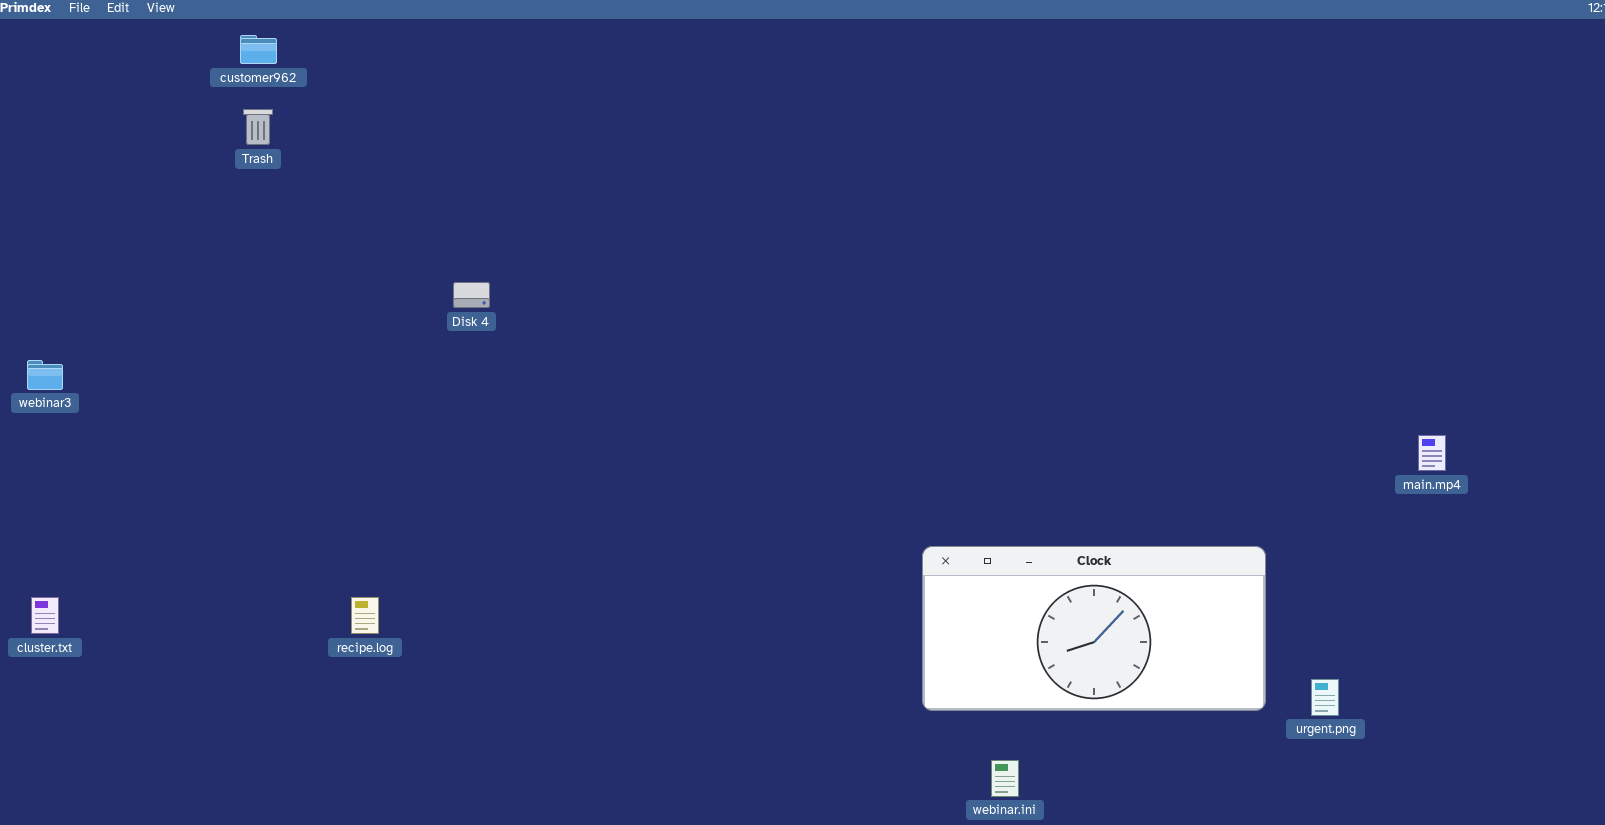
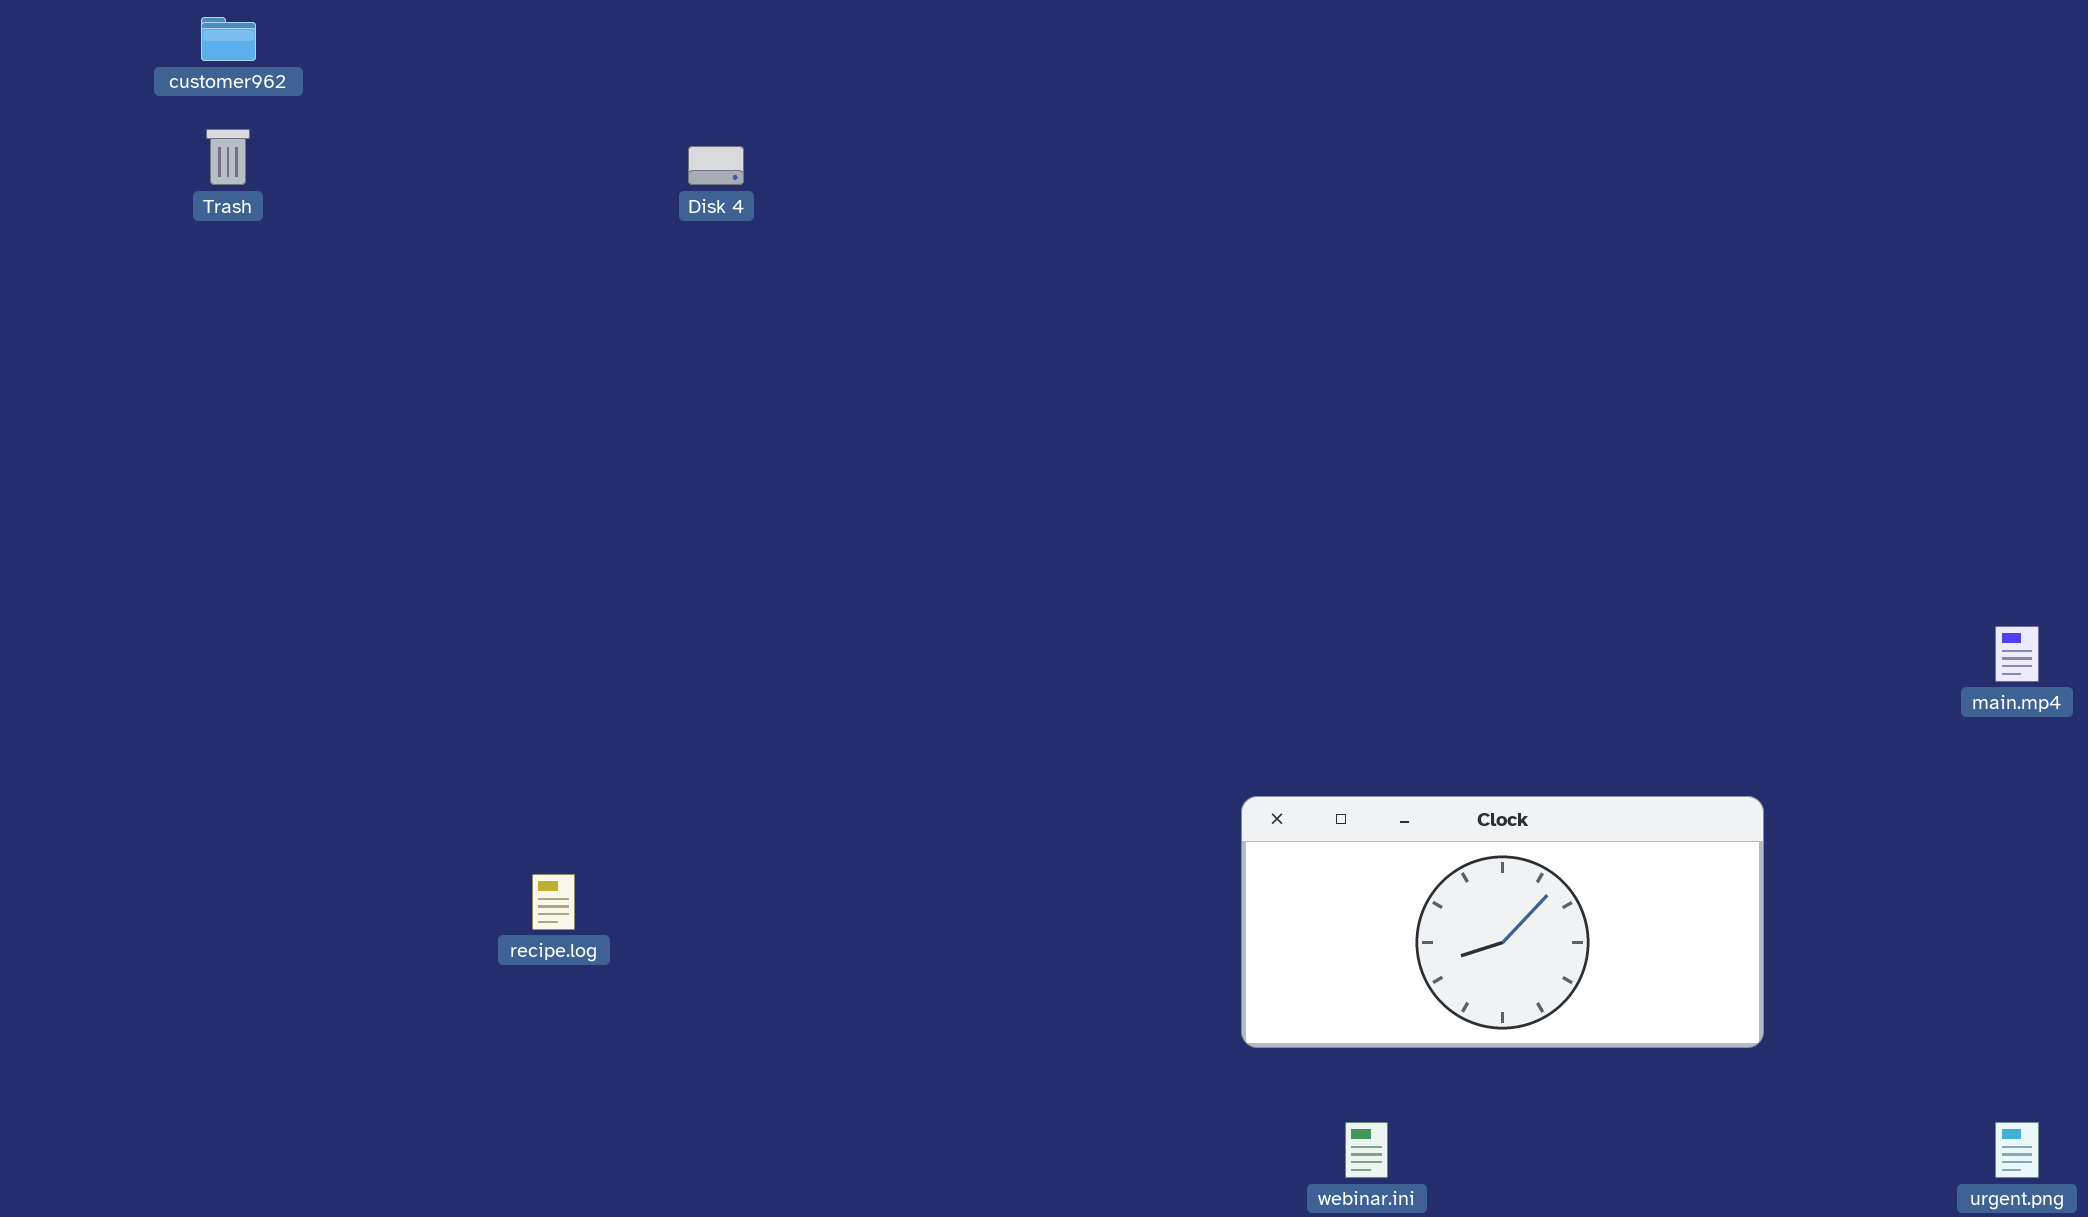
Disk 4: [453,282,490,308] -> [688,146,744,185], moved
recipe.log: [351,597,379,634] -> [532,874,575,930], moved
urgent.png: [1311,679,1339,716] -> [1995,1122,2039,1178], moved

